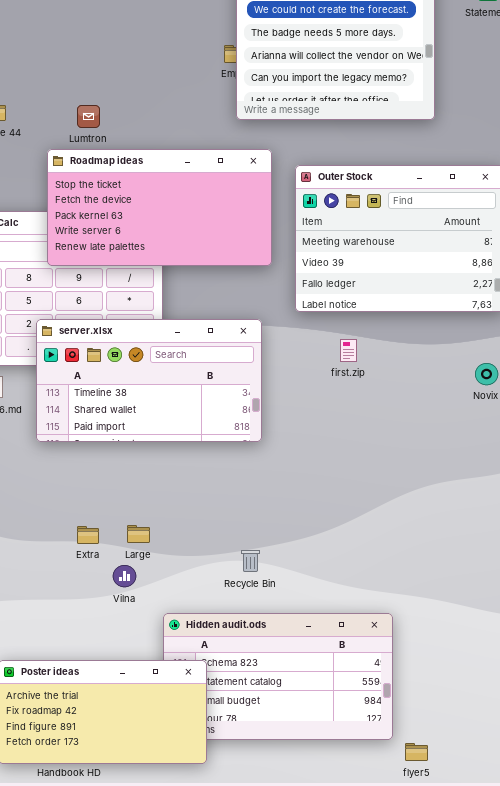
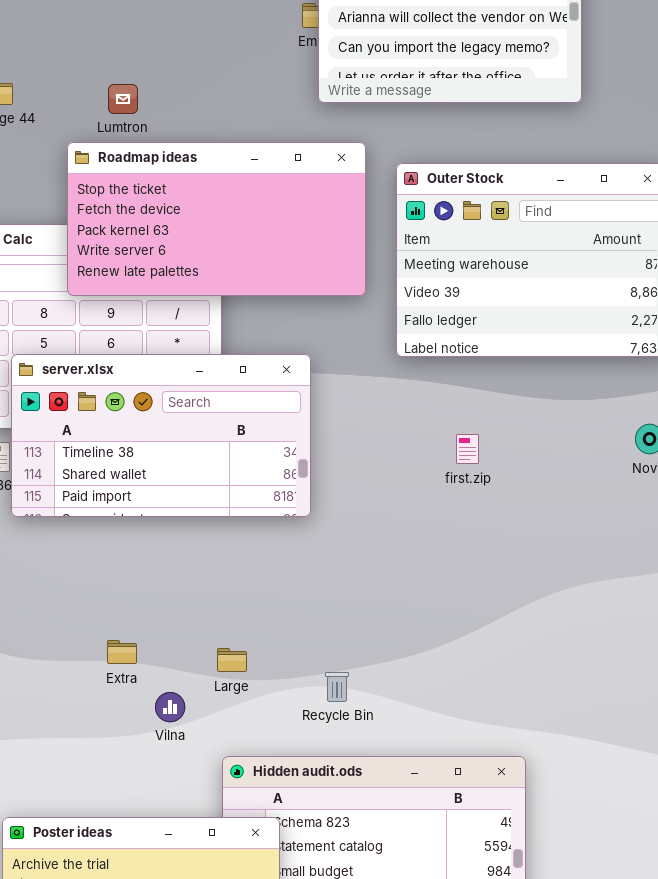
server.xlsx: [36,319,262,442] -> [11,354,311,517], moved
first.zip: [340,339,357,362] -> [456,434,479,464], moved
Large: [127,525,150,543] -> [217,648,247,672], moved

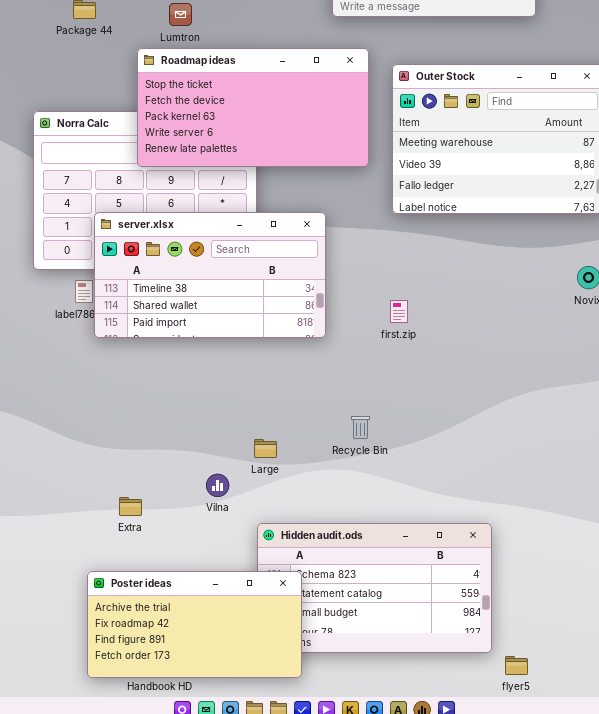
first.zip: [456,434,479,464] -> [390,300,408,323], moved
Extra: [107,640,137,664] -> [119,497,142,516], moved
Recycle Bin: [325,672,349,702] -> [351,416,370,439], moved

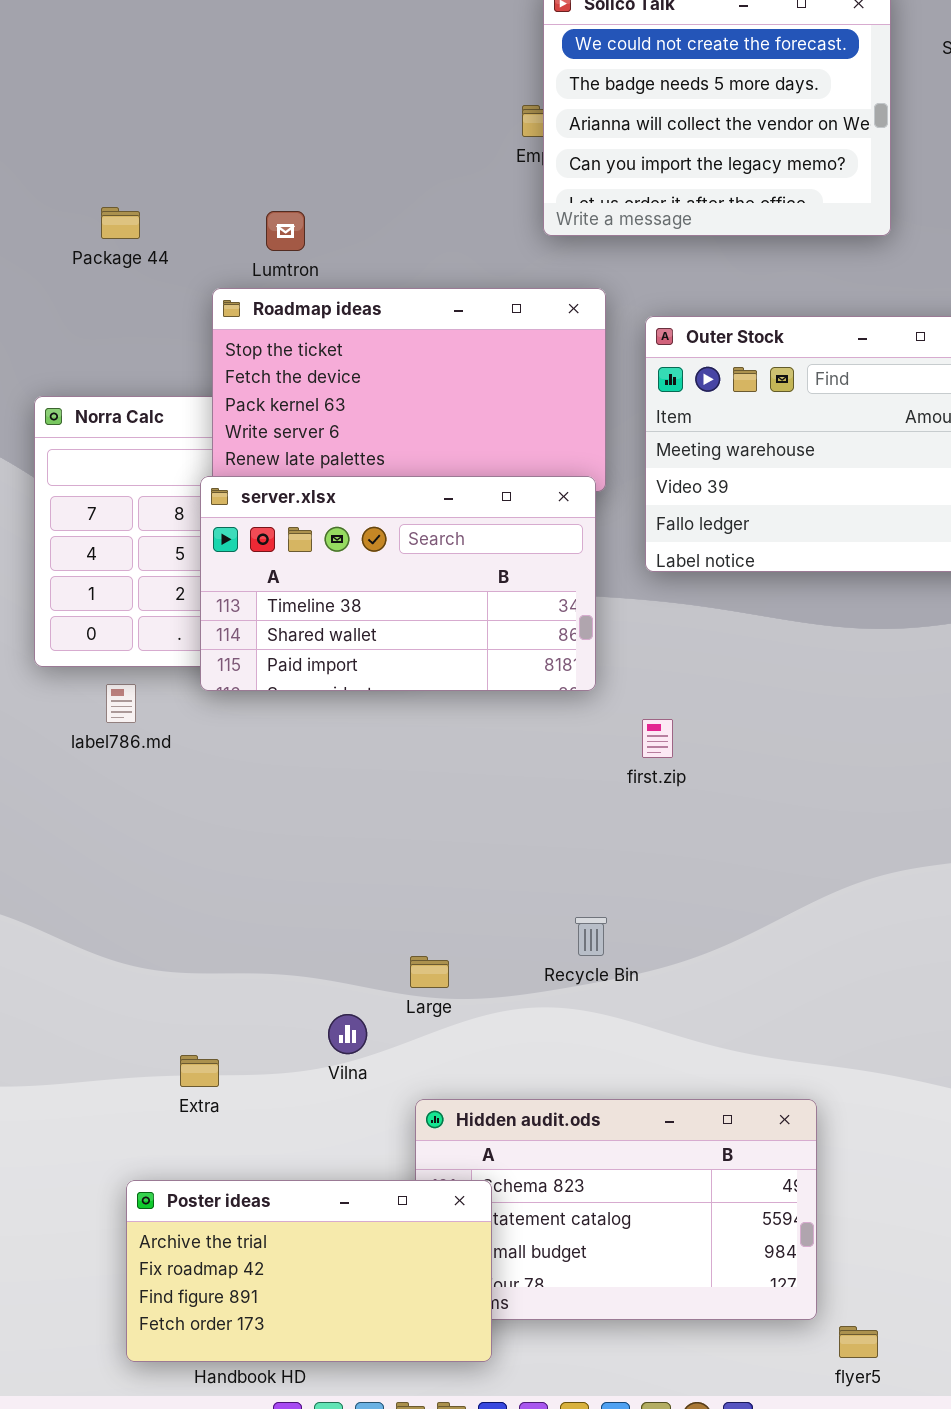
server.xlsx: [94,212,326,338] -> [200,476,596,691], moved

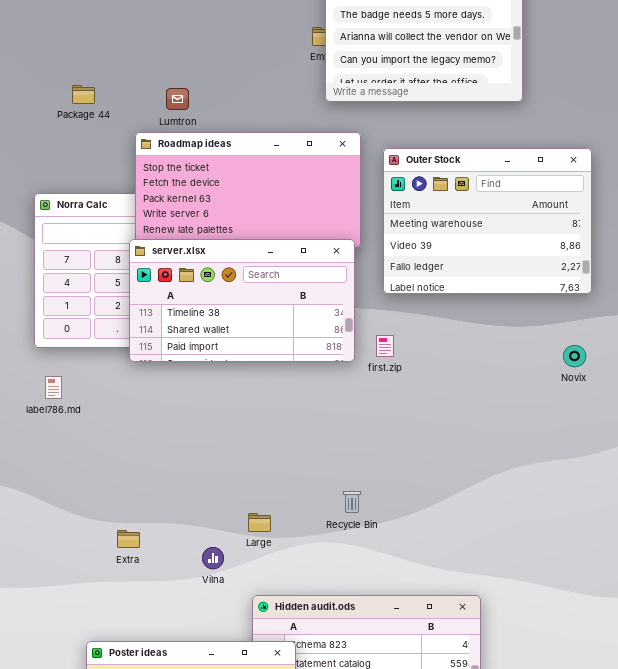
label786.md: [106,684,136,723] -> [45,376,62,399], moved
first.zip: [642,719,673,758] -> [376,335,394,357], moved
Extra: [180,1055,219,1087] -> [117,530,140,548], moved

